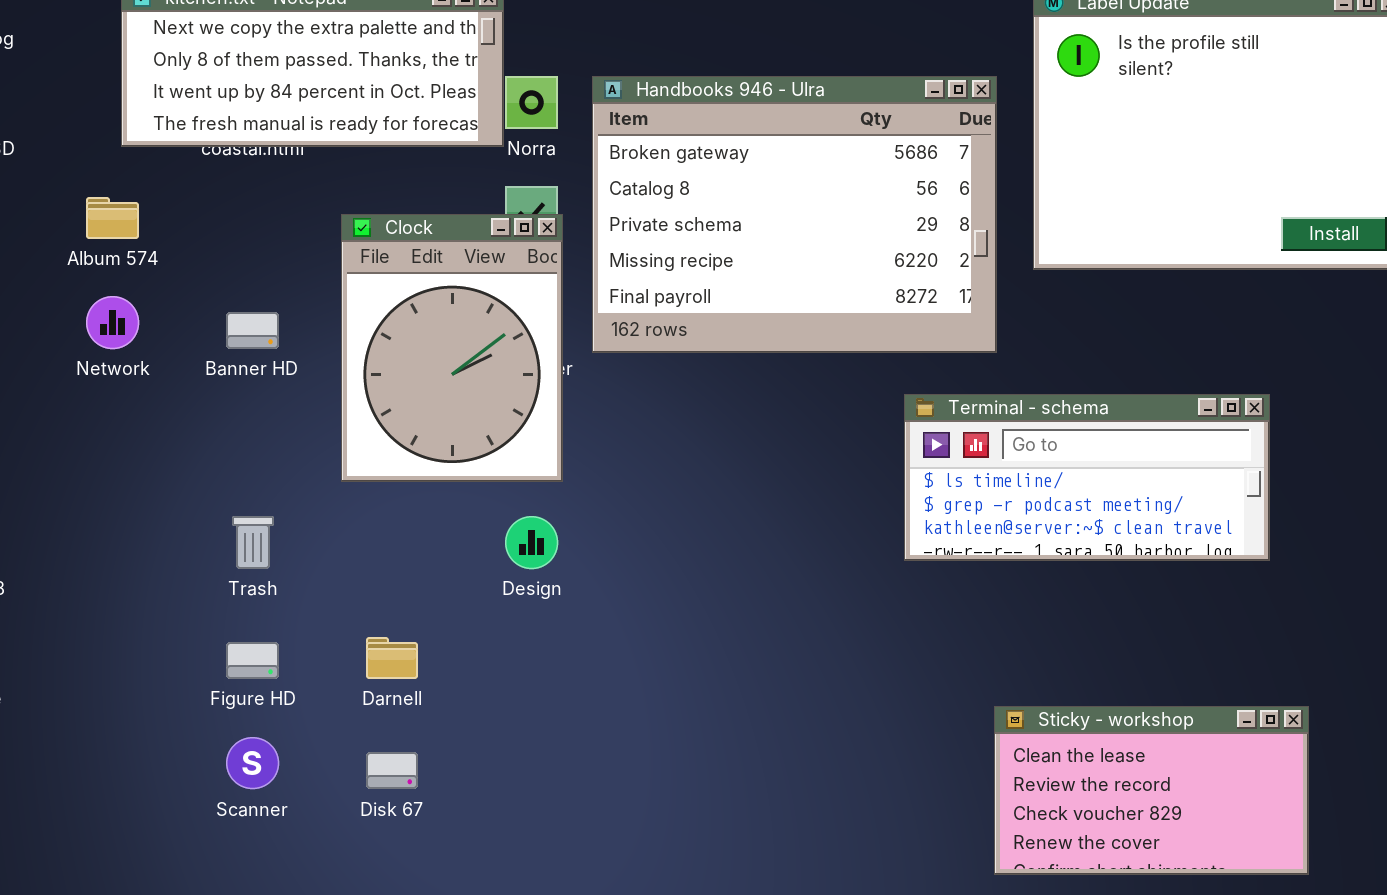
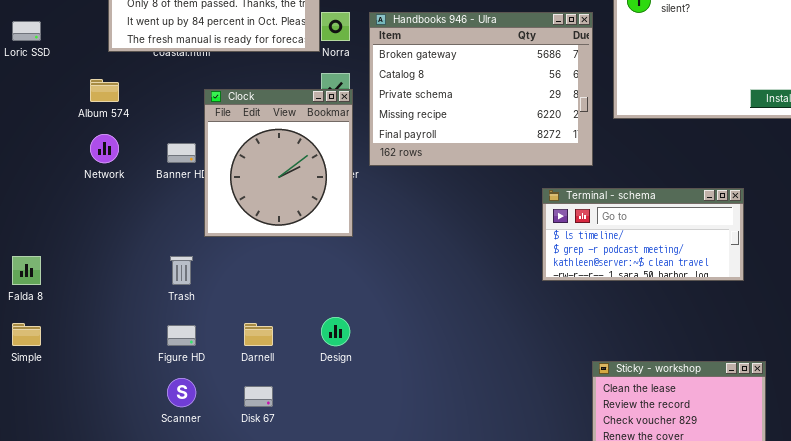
Clock: [341,214,563,482] -> [204,89,353,237], resized
Design: [505,516,558,569] -> [321,317,350,346], moved

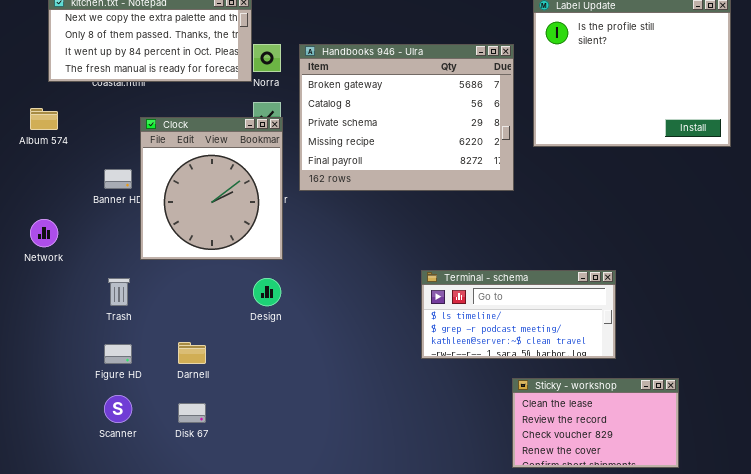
Network: [90,134,119,163] -> [30,219,58,247], moved
Terminal - schema: [542,188,744,281] -> [421,270,616,359], moved
Design: [321,317,350,346] -> [253,278,281,306], moved

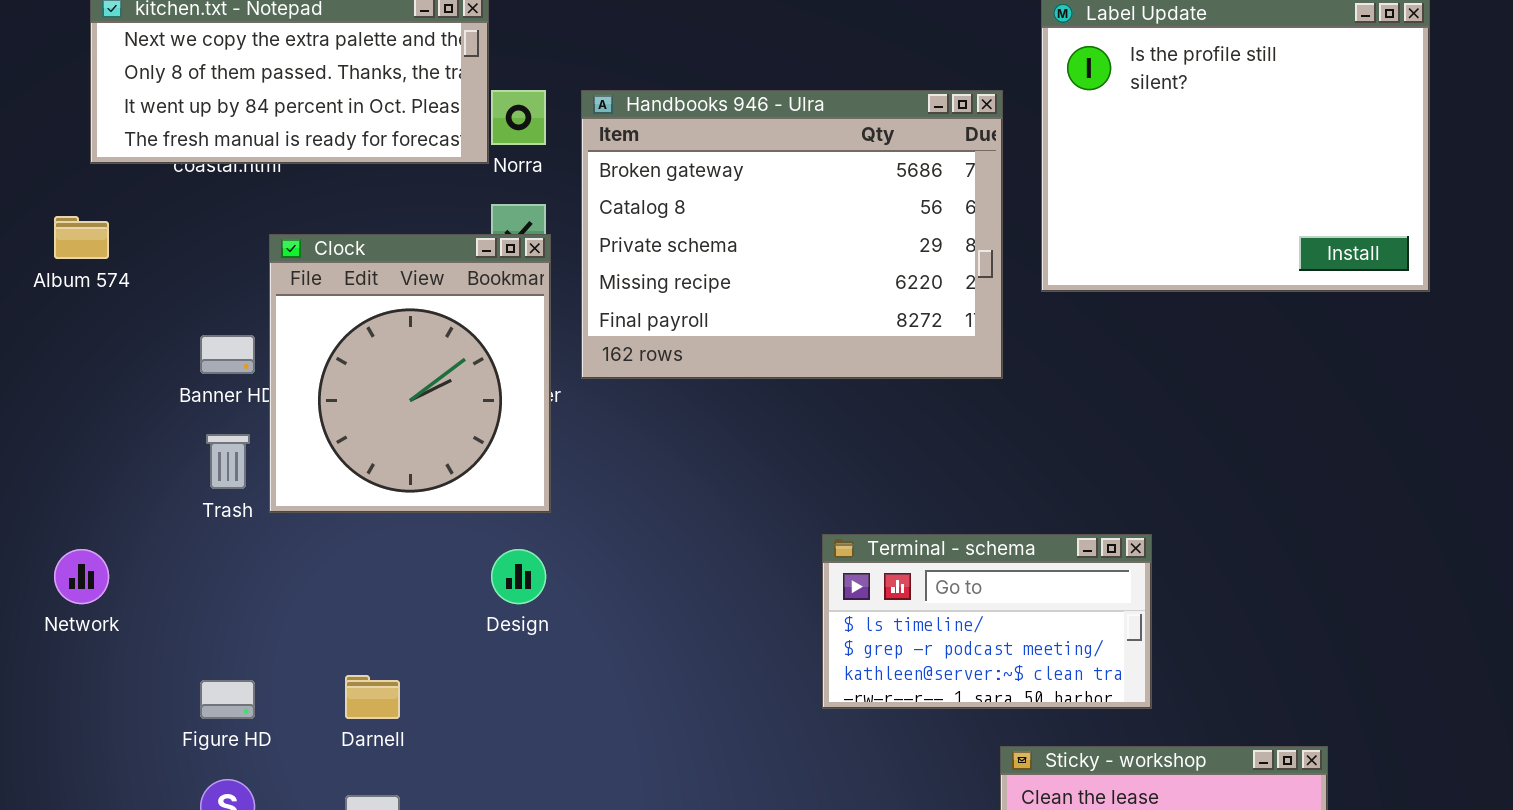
Network: [30,219,58,247] -> [54,549,109,604], moved
Terminal - schema: [421,270,616,359] -> [822,534,1152,709], resized
Trash: [108,278,130,306] -> [206,434,250,489], moved

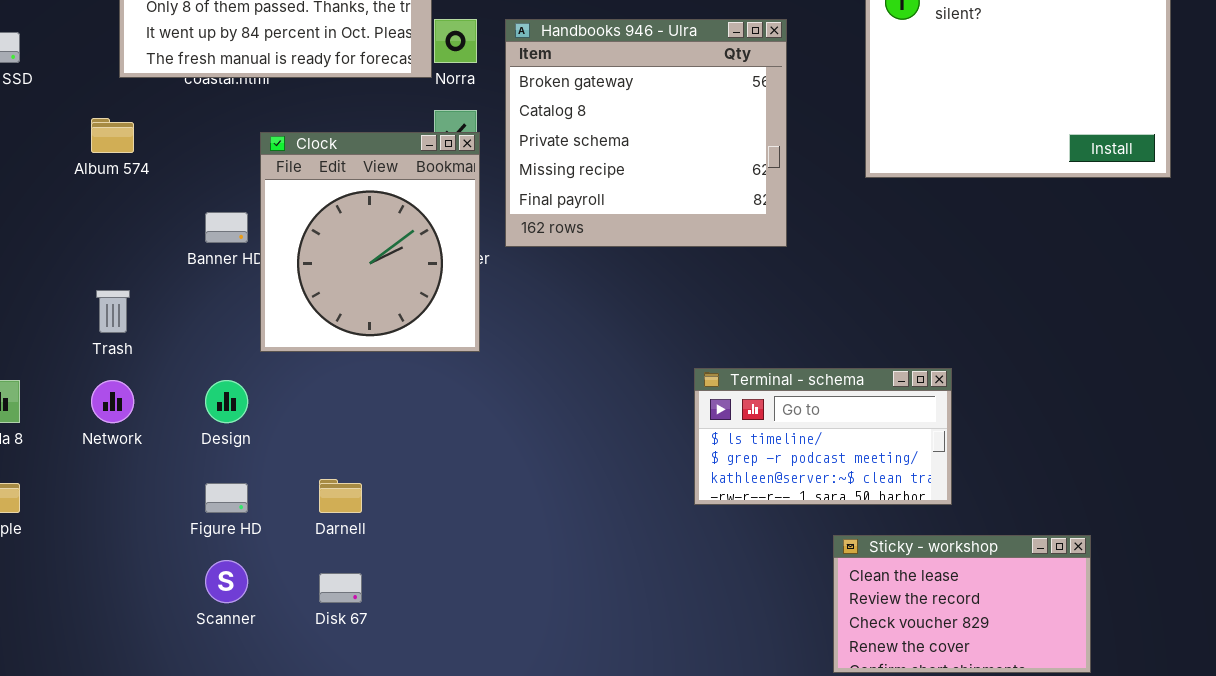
Handbooks 946 - Ulra: [581,90,1003,379] -> [505,19,787,247], resized
Trash: [206,434,250,489] -> [96,290,130,333], moved
Design: [491,549,546,604] -> [205,380,248,423], moved

